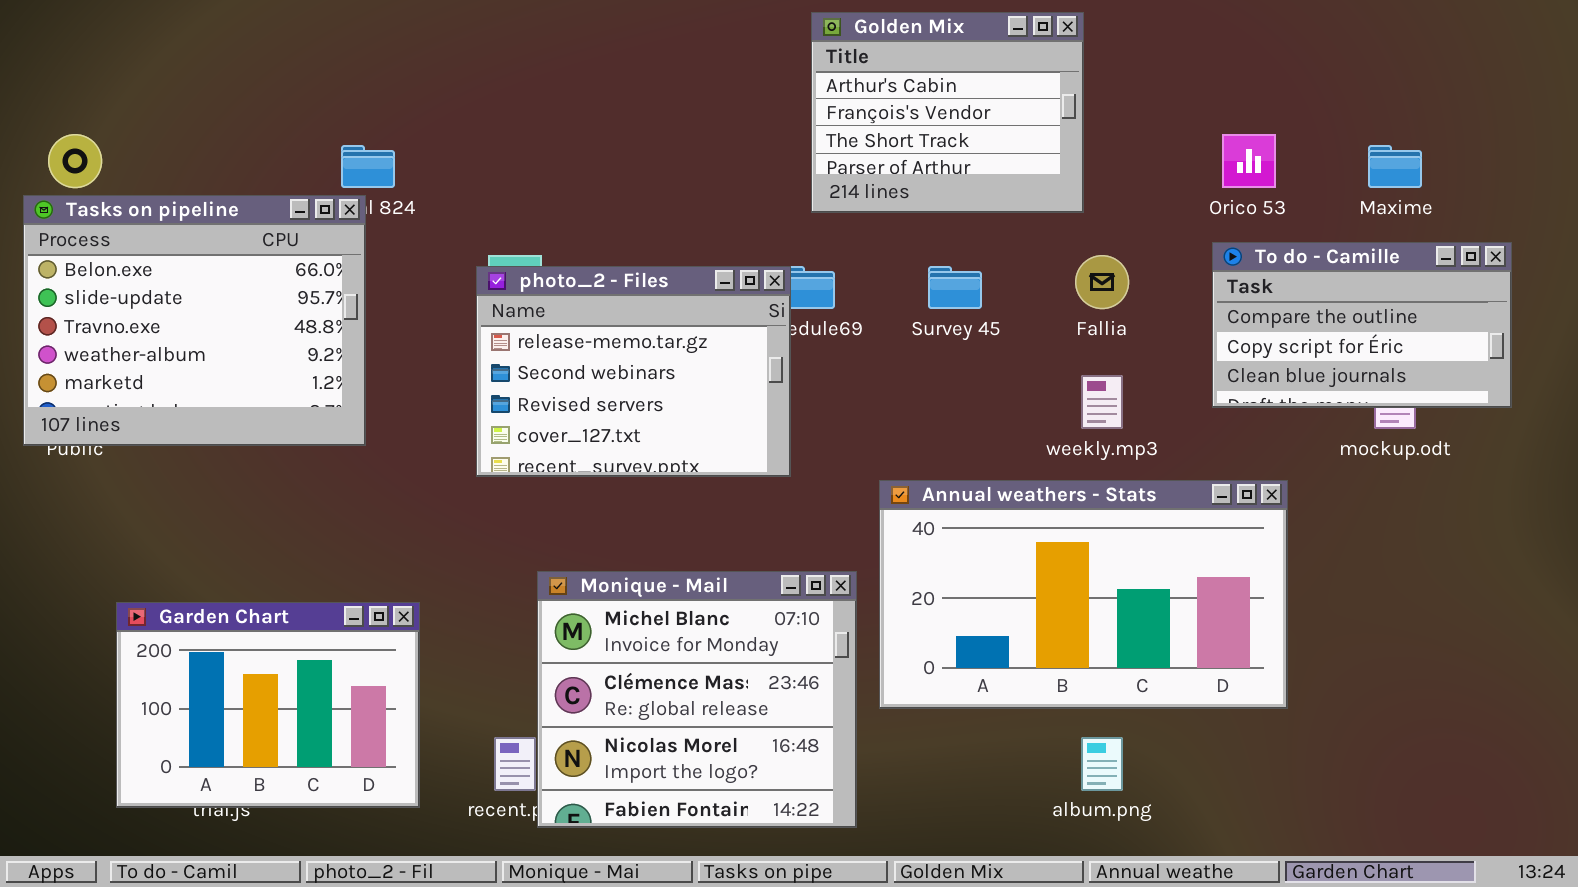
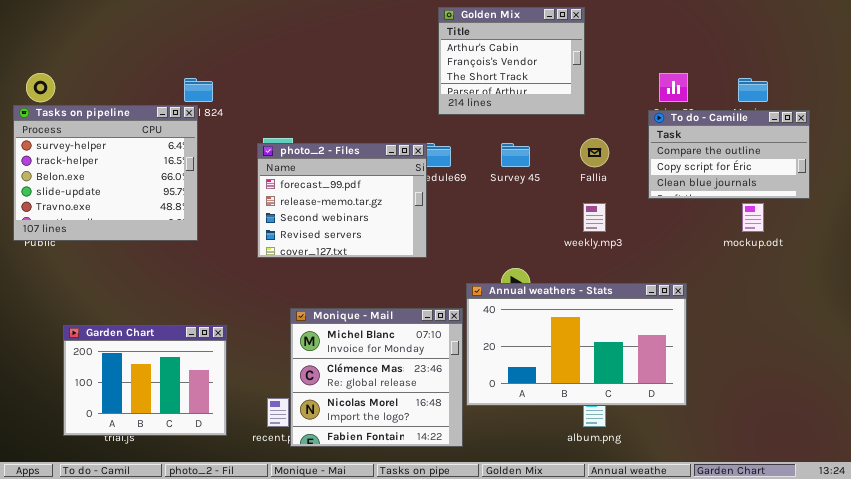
Tasks on pipeline: [23,195,366,446] -> [13,105,198,241], scrolled up 2 rows
To do - Camille: [1212,242,1512,408] -> [648,110,810,199], moved
photo_2 - Files: [476,266,791,477] -> [257,143,427,258], scrolled up 1 row
Annual weathers - Stats: [879,480,1288,709] -> [466,283,687,406], moved

